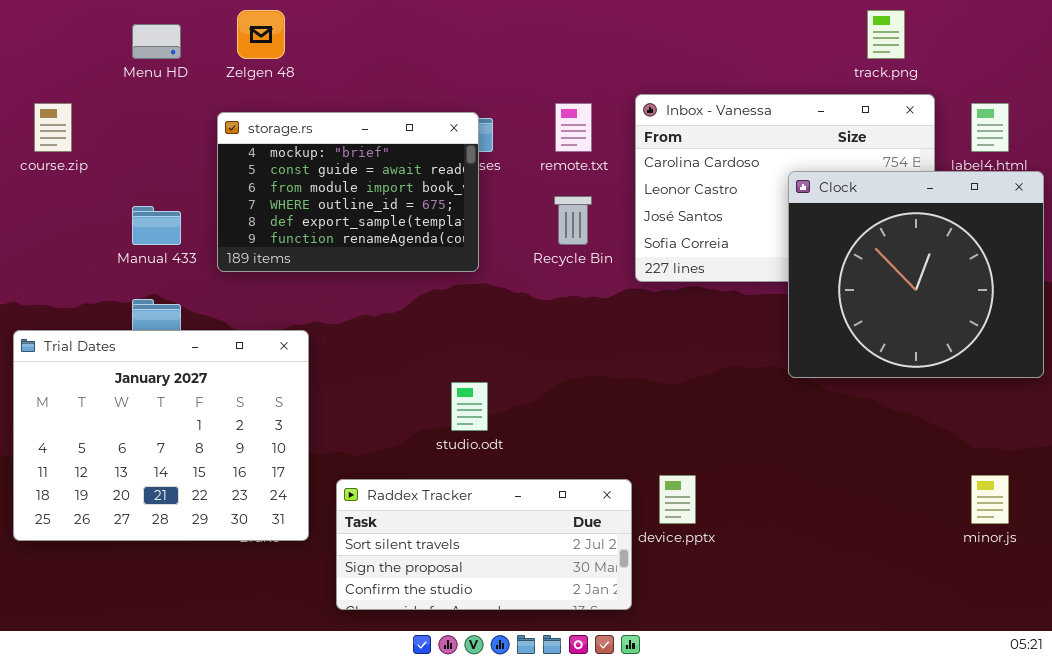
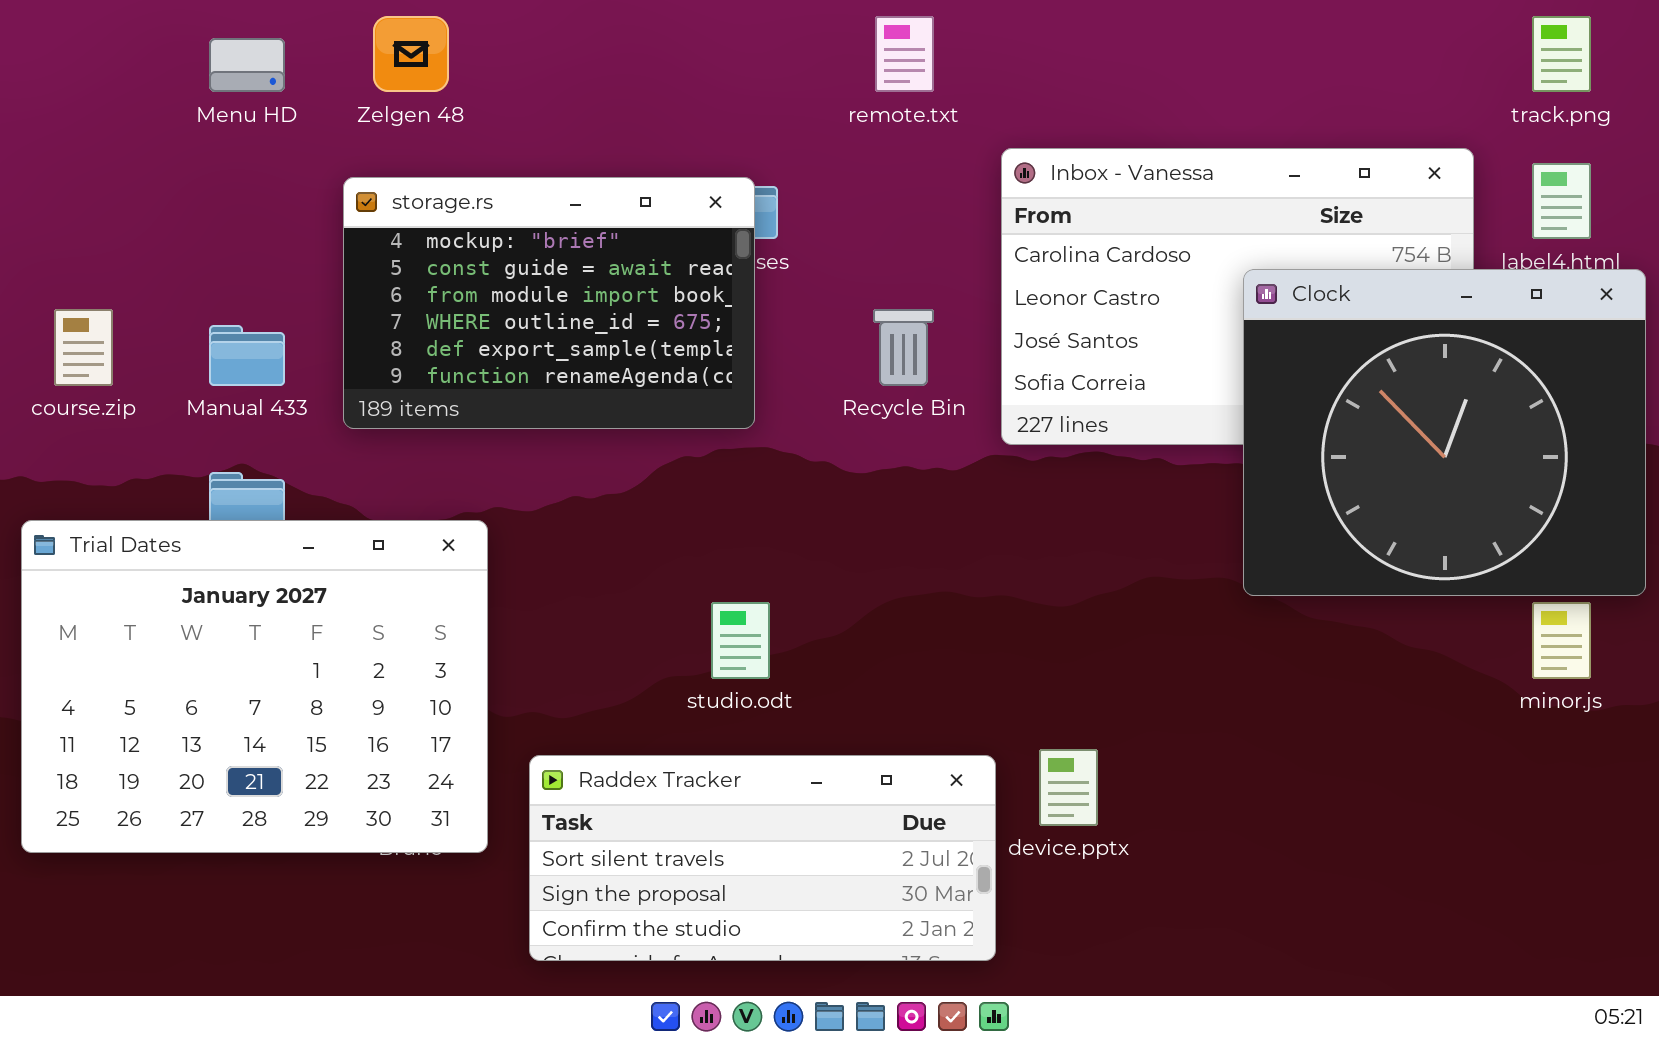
track.png: [867,10,905,59] -> [1532,16,1591,92], moved
course.zip: [34,103,72,152] -> [54,309,113,386], moved
remote.txt: [555,103,592,152] -> [875,16,934,92], moved
minor.js: [971,475,1009,524] -> [1532,602,1591,679], moved

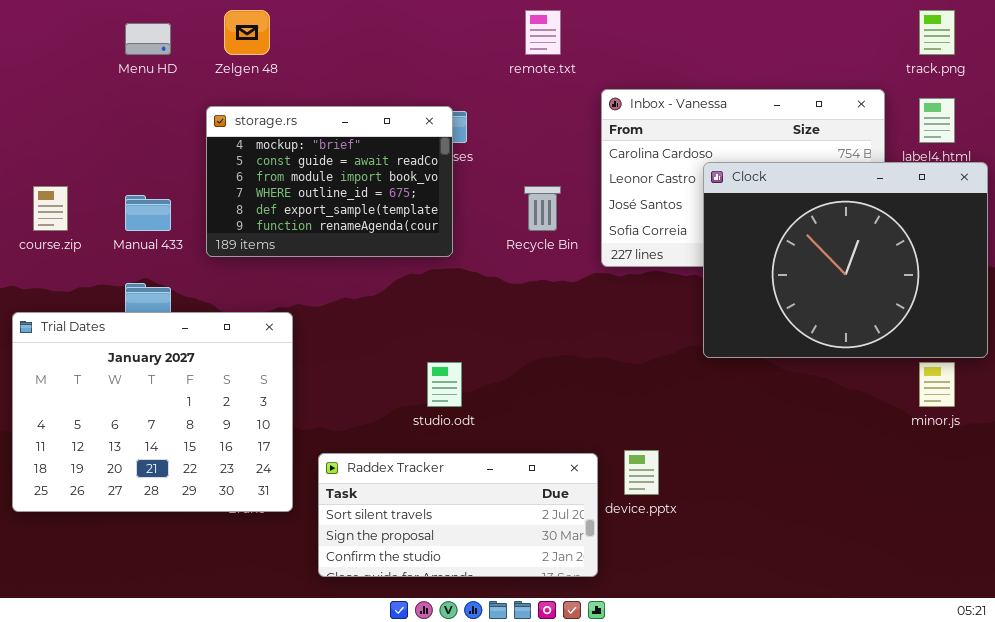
Clock: [1243,269,1646,596] -> [703,162,988,358], resized

